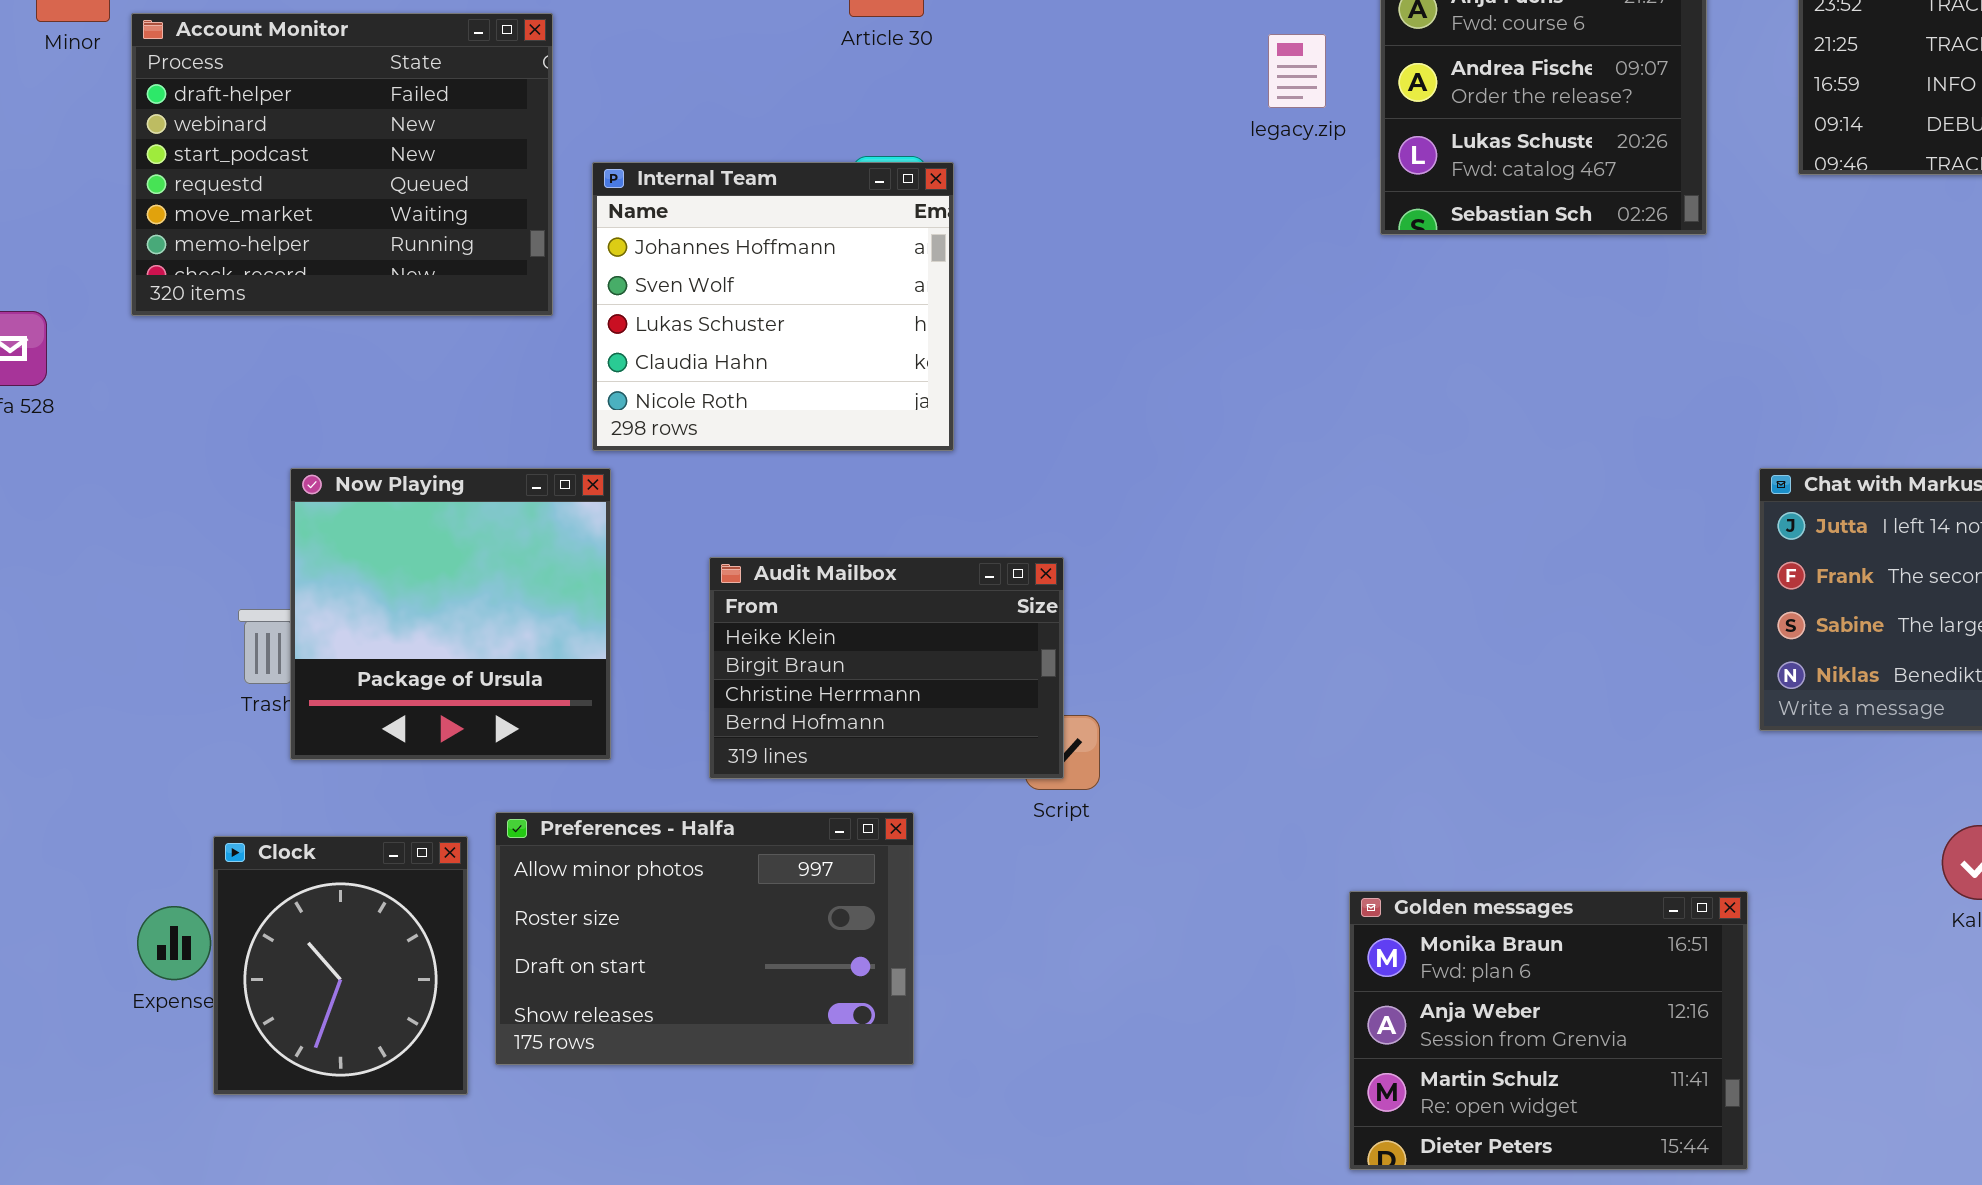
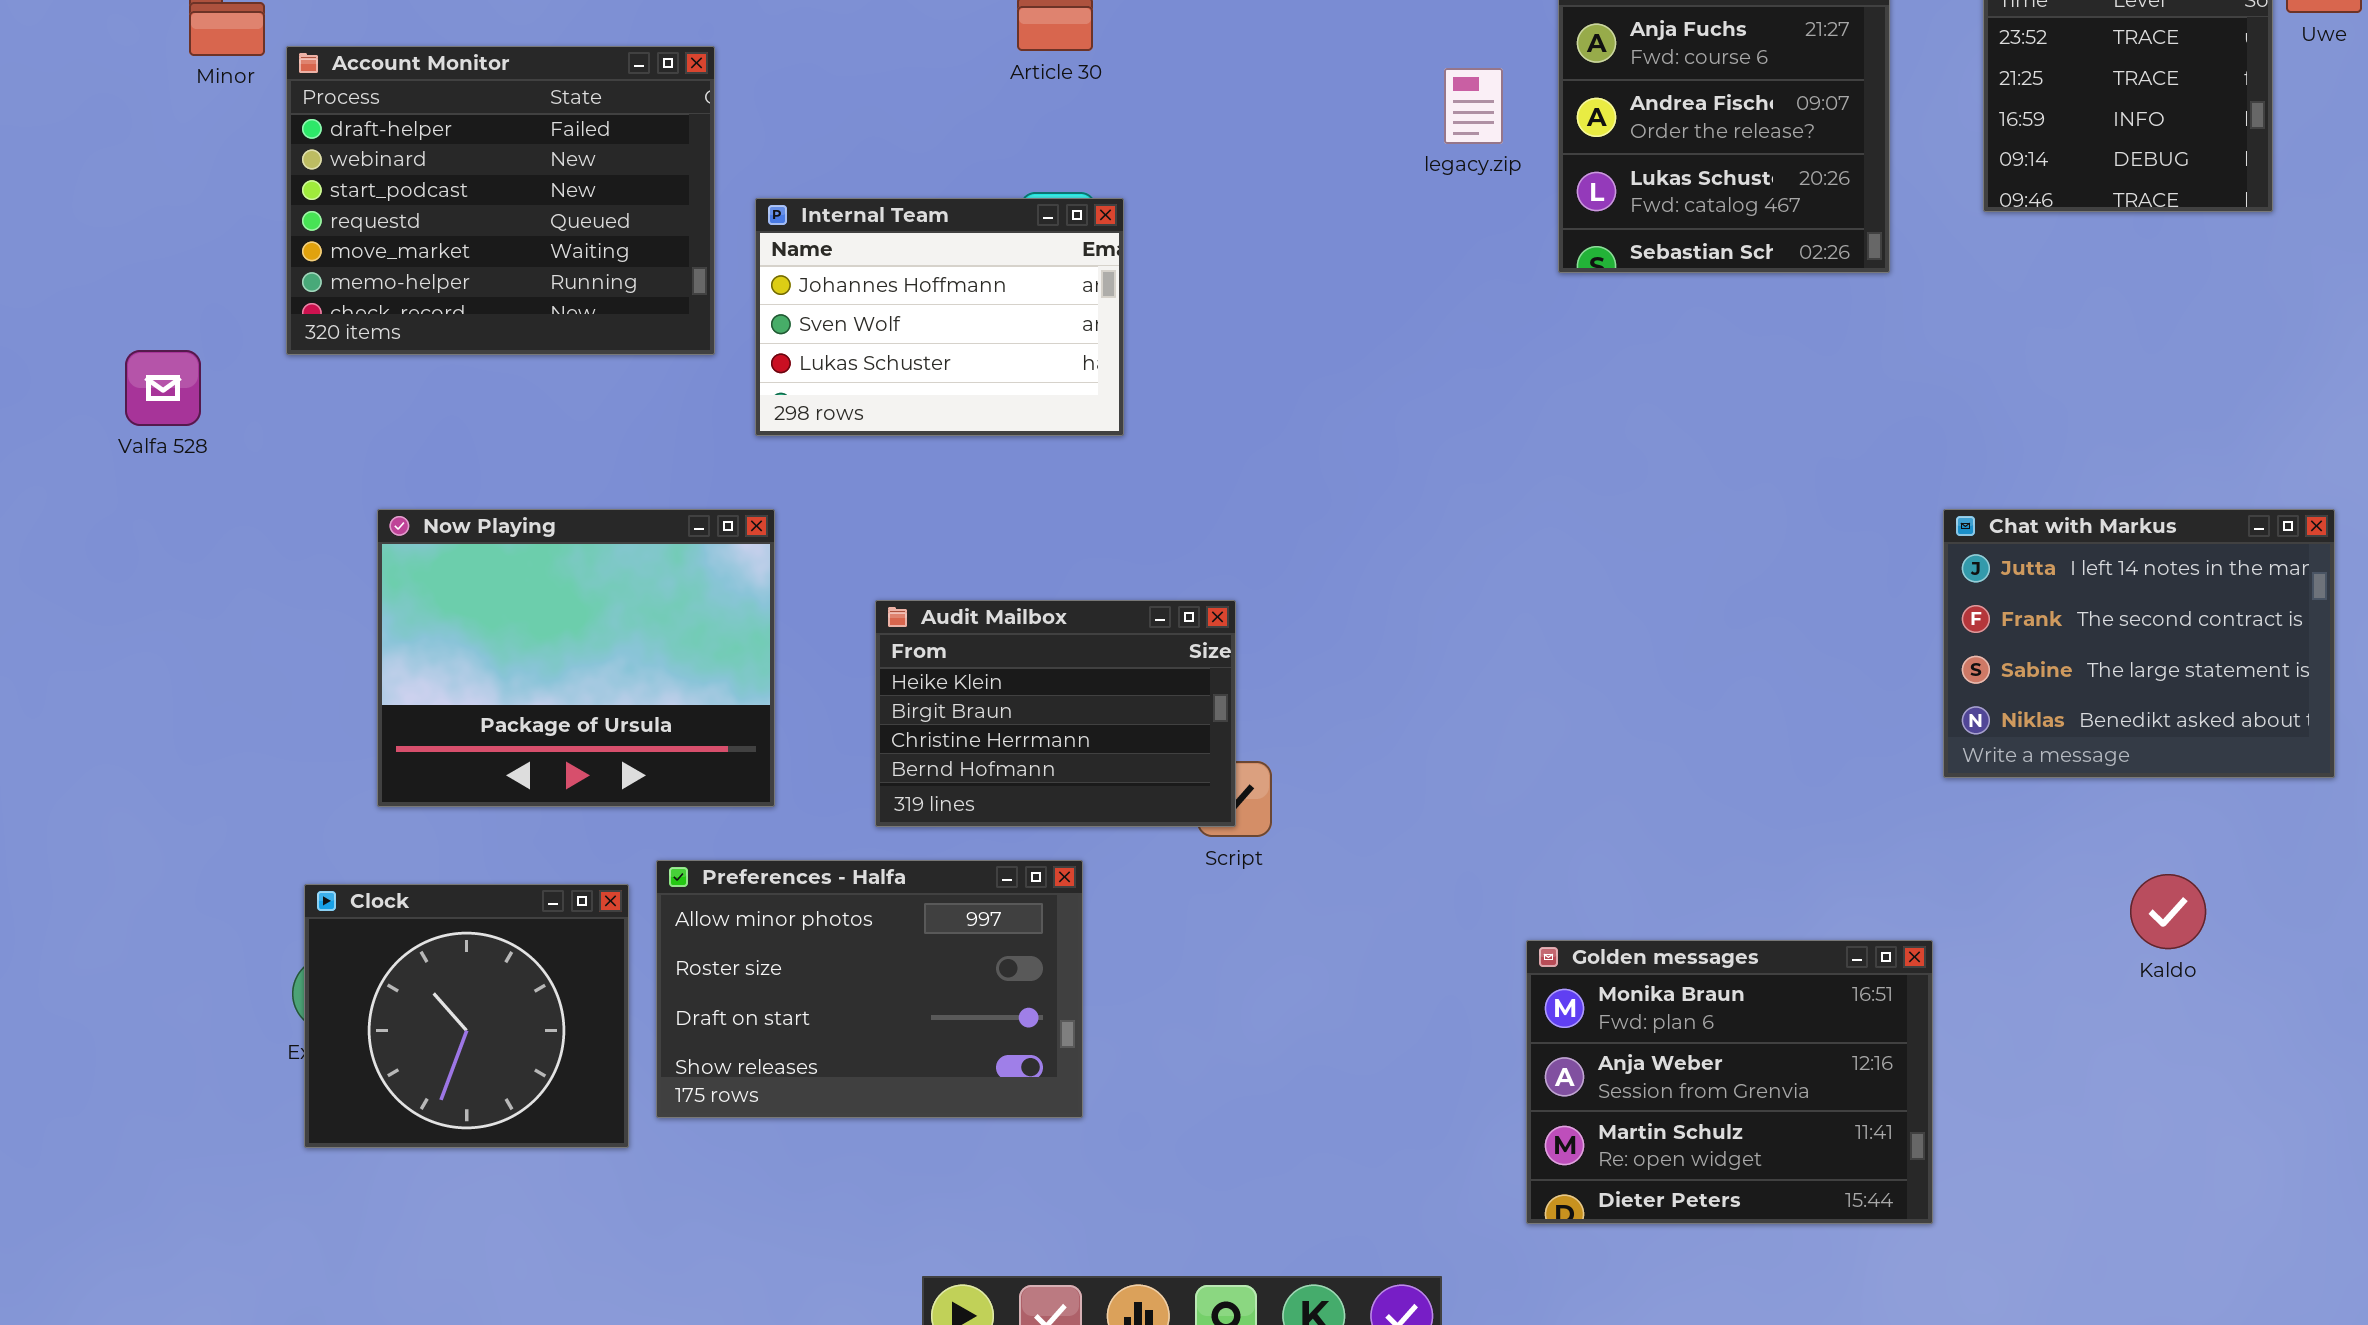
Internal Team: [592,162,954,451] -> [755,198,1124,436], resized
Now Playing: [290,468,611,760] -> [377,509,775,807], resized
Clock: [213,836,468,1095] -> [304,884,629,1148], resized

